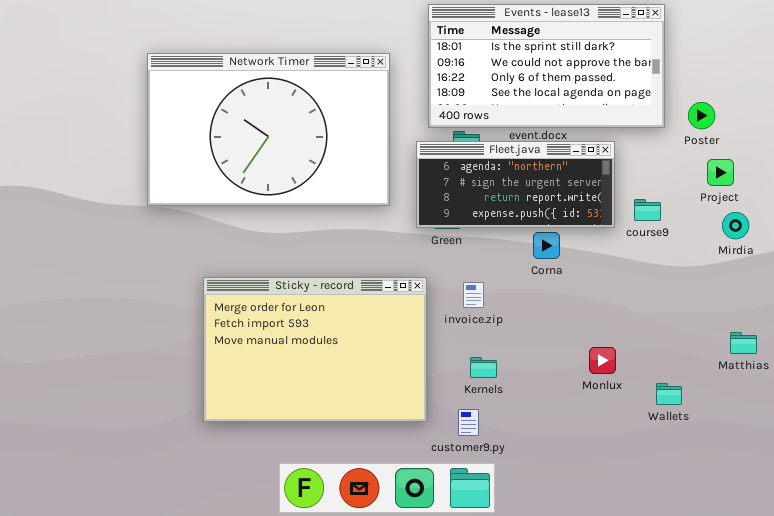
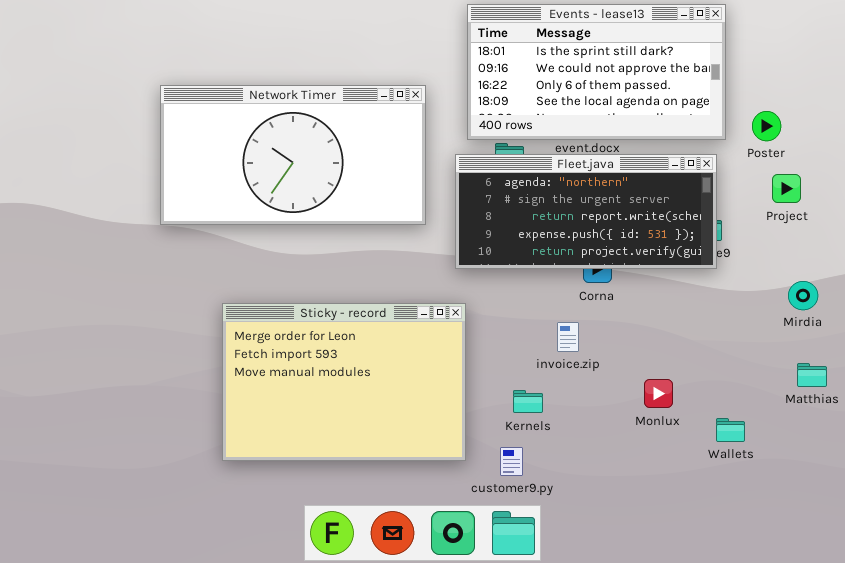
Network Timer: [147,53,390,206] -> [160,85,426,225], resized
Fleet.java: [416,141,615,228] -> [455,154,717,269], resized
Mirdia: [722,212,749,239] -> [788,281,818,310], moved
invoice.zip: [463,282,484,308] -> [557,322,579,352], moved

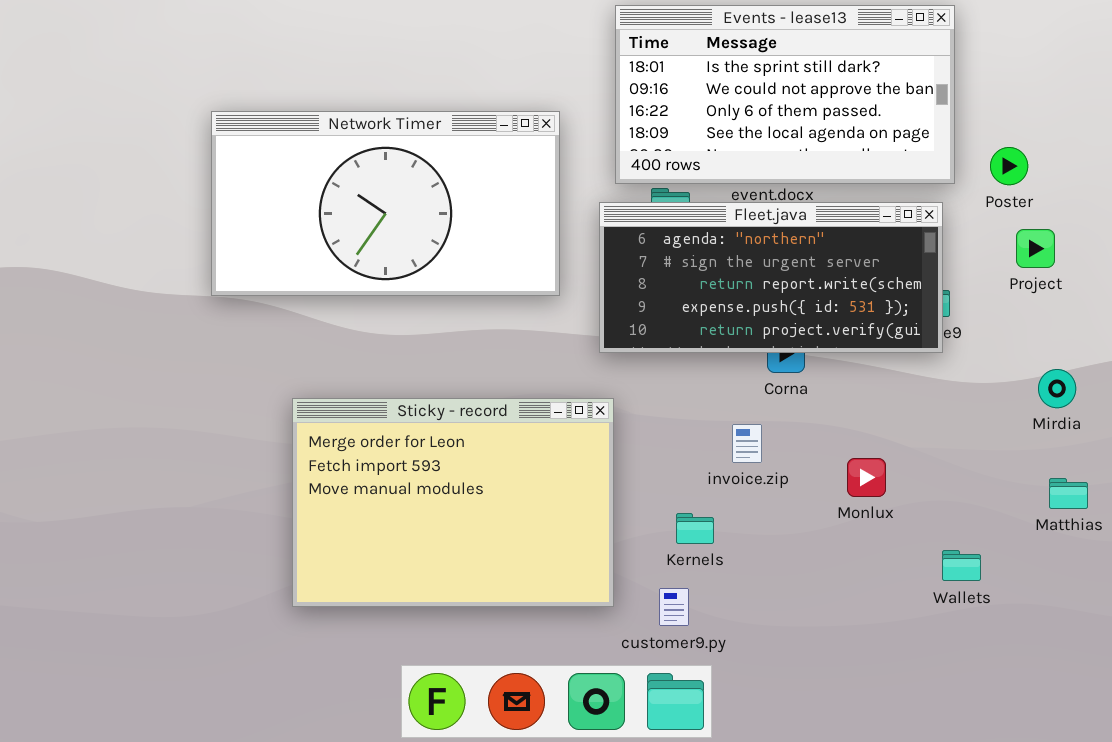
Monlux: [644,379,673,408] -> [847,458,886,497], moved

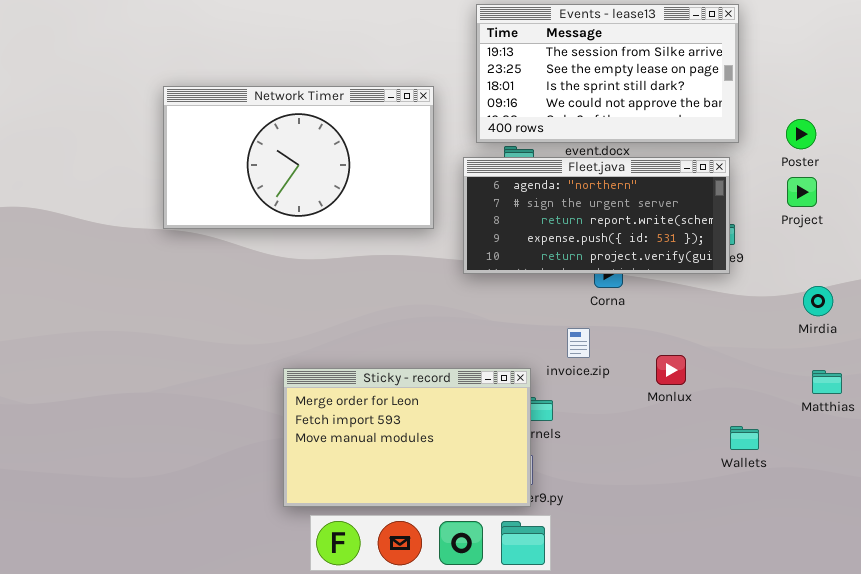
Events - lease13: [615,5,955,184] -> [476,4,739,143], scrolled up 2 rows
Poster: [990,147,1028,185] -> [786,119,816,149], moved
Sticky - record: [292,398,614,607] -> [283,368,531,507], moved, resized

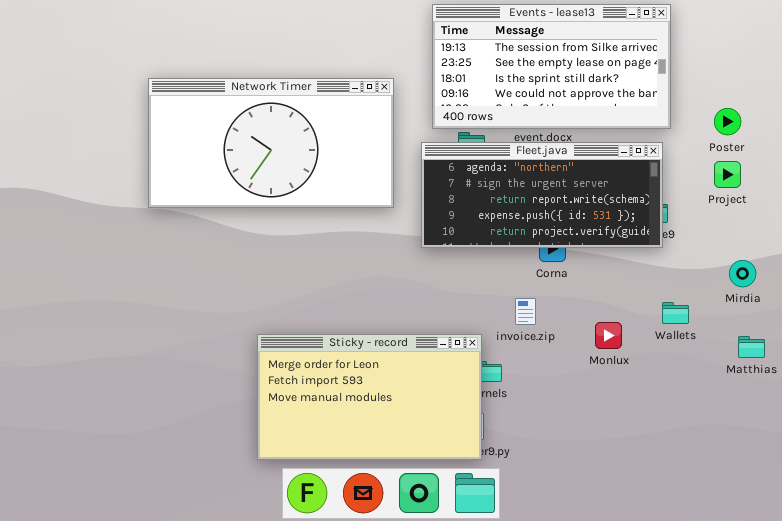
Wallets: [730,426,759,450] -> [662,302,689,324], moved

